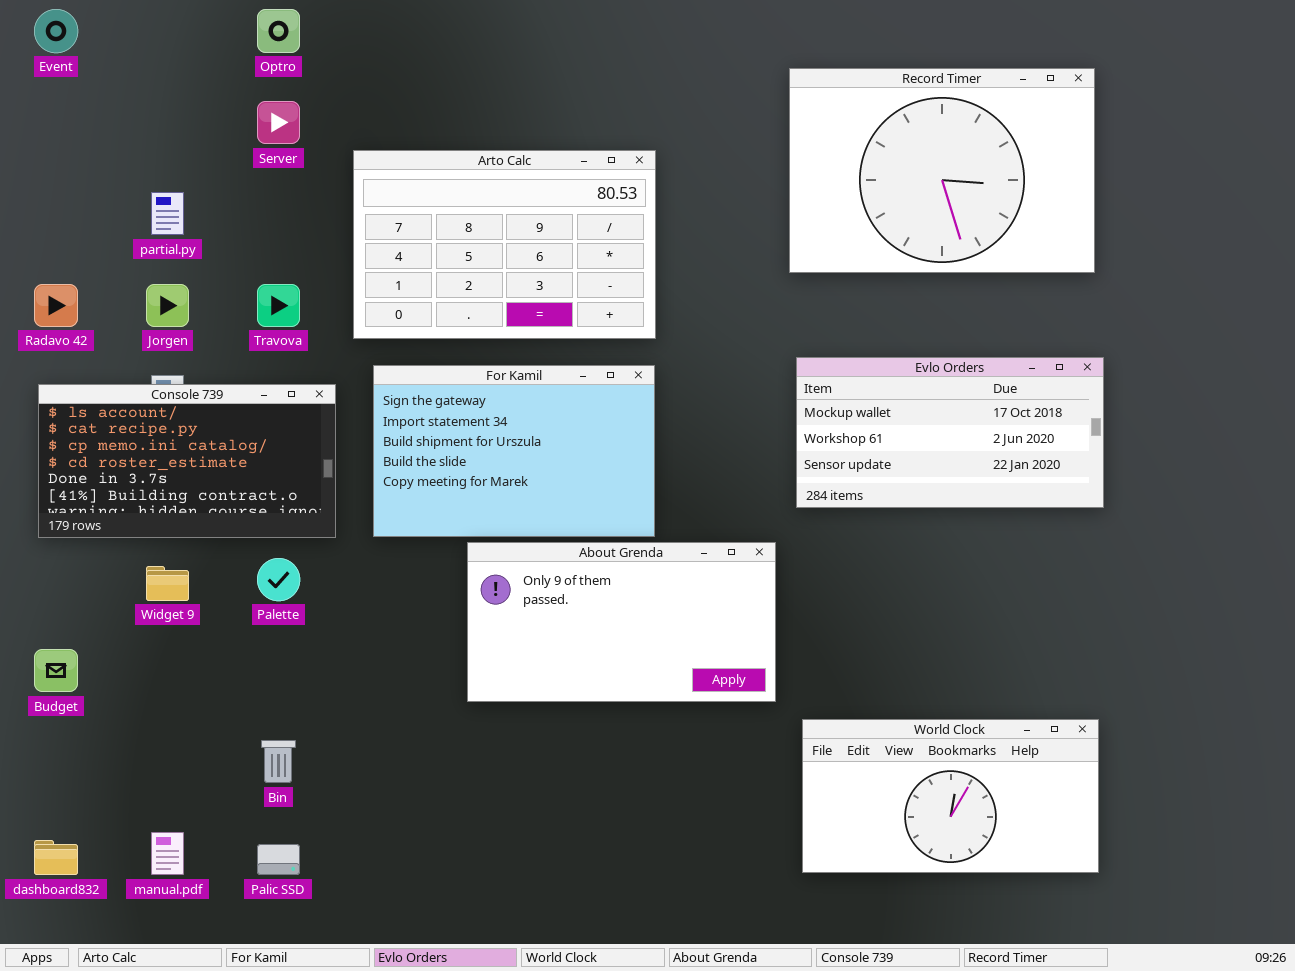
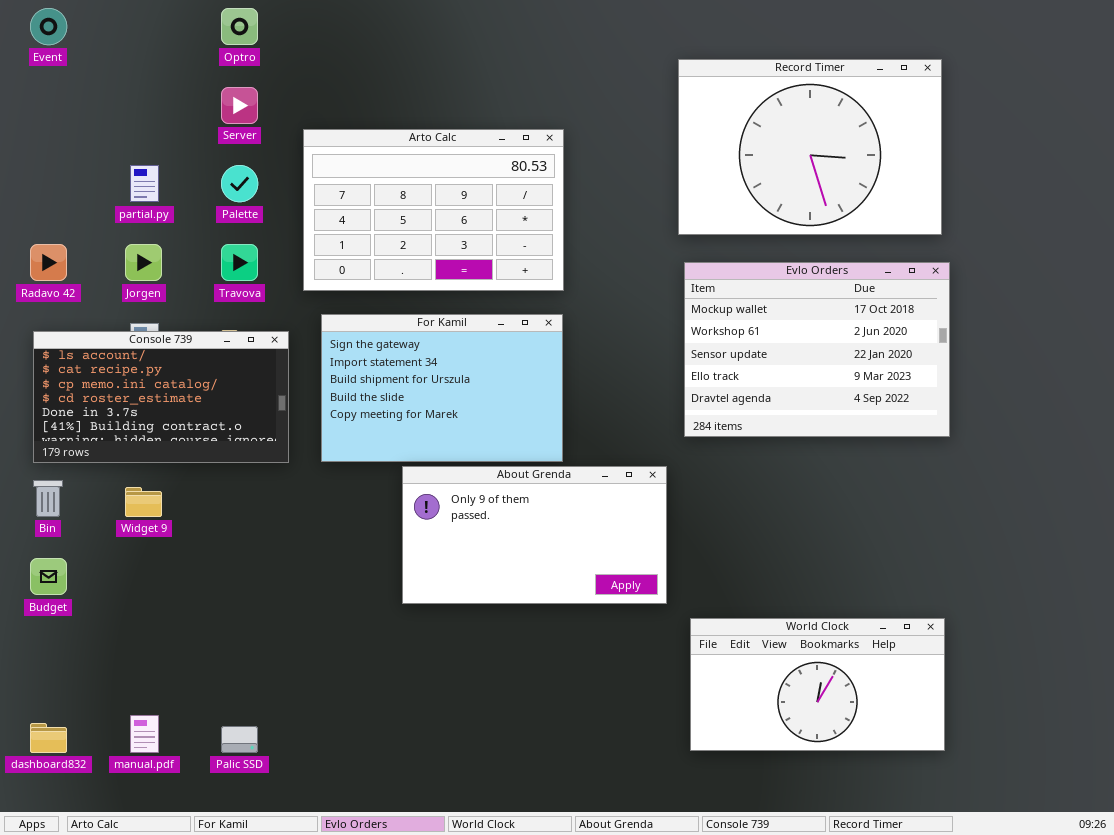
Evlo Orders: [796,357,1104,508] -> [684,262,950,437], resized
Palette: [257,558,300,601] -> [221,165,258,202], moved
Bin: [261,740,296,783] -> [33,480,63,517], moved

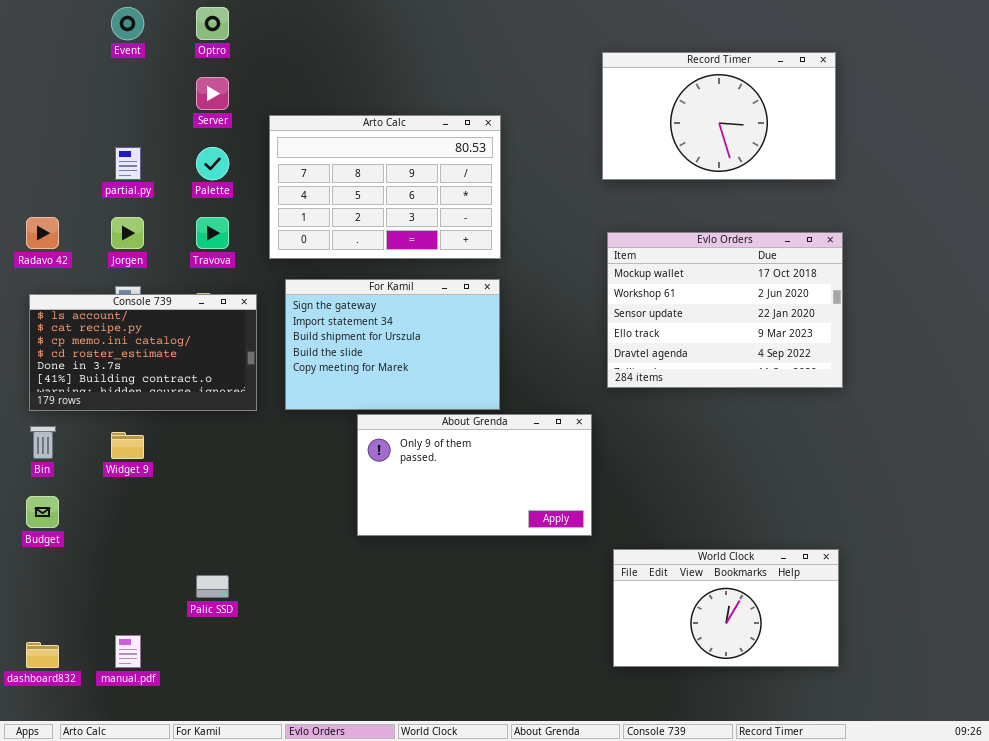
Event: [30,8,67,45] -> [111,7,144,40], moved
Record Timer: [678,59,942,235] -> [602,52,836,180], resized
Palic SSD: [221,726,258,753] -> [196,575,229,598], moved

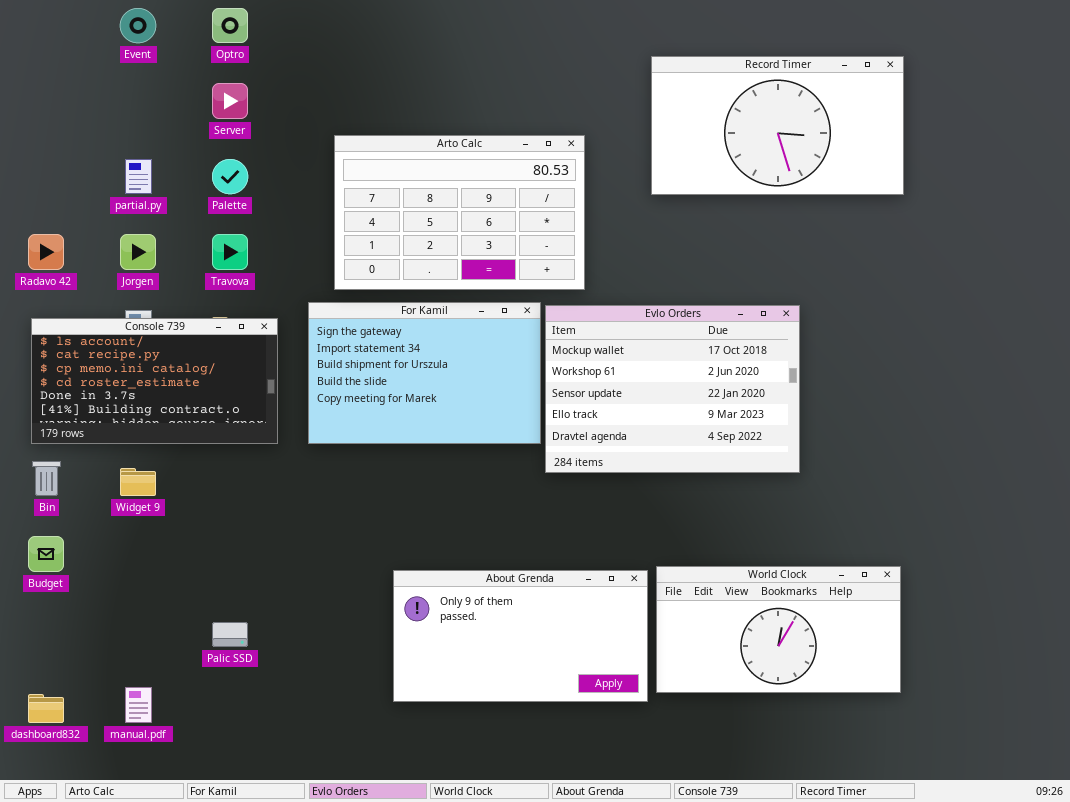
Arto Calc: [269,115,501,259] -> [334,135,585,290], moved
Evlo Orders: [607,232,843,388] -> [545,305,800,473], moved
About Grenda: [357,414,592,536] -> [393,570,648,702], moved
World Clock: [613,549,839,667] -> [656,566,901,693], moved

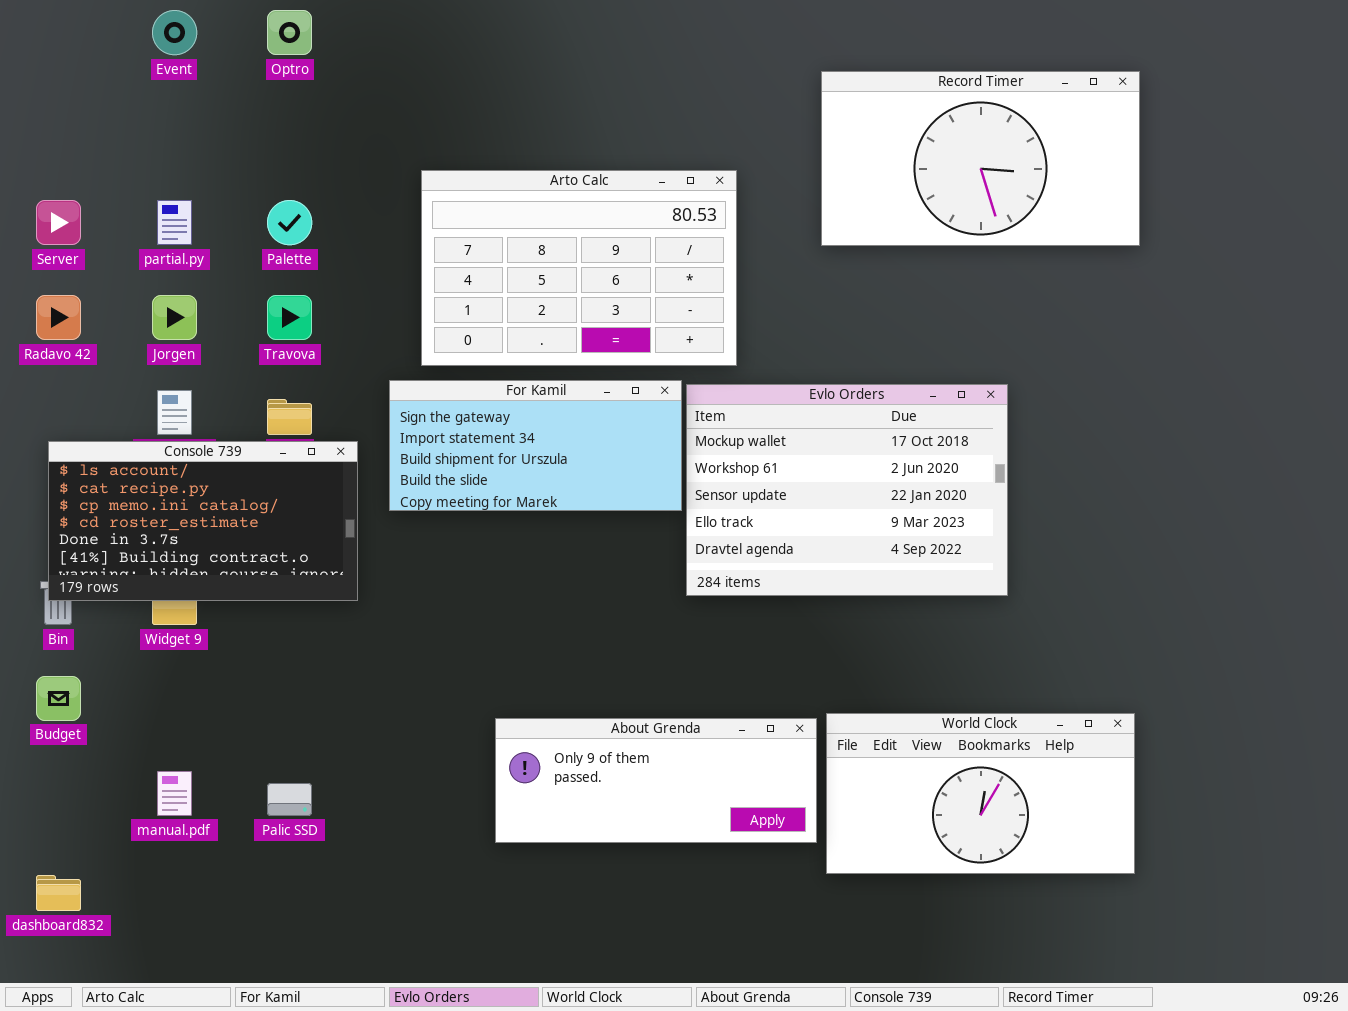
Server: [212,83,248,119] -> [36,200,81,245], moved
For Kamil: [308,302,541,444] -> [389,380,682,511], resized
Console 739: [31,318,278,444] -> [48,441,358,601], moved
About Grenda: [393,570,648,702] -> [495,718,817,843], resized
manual.pdf: [125,687,152,723] -> [157,771,192,816], moved

